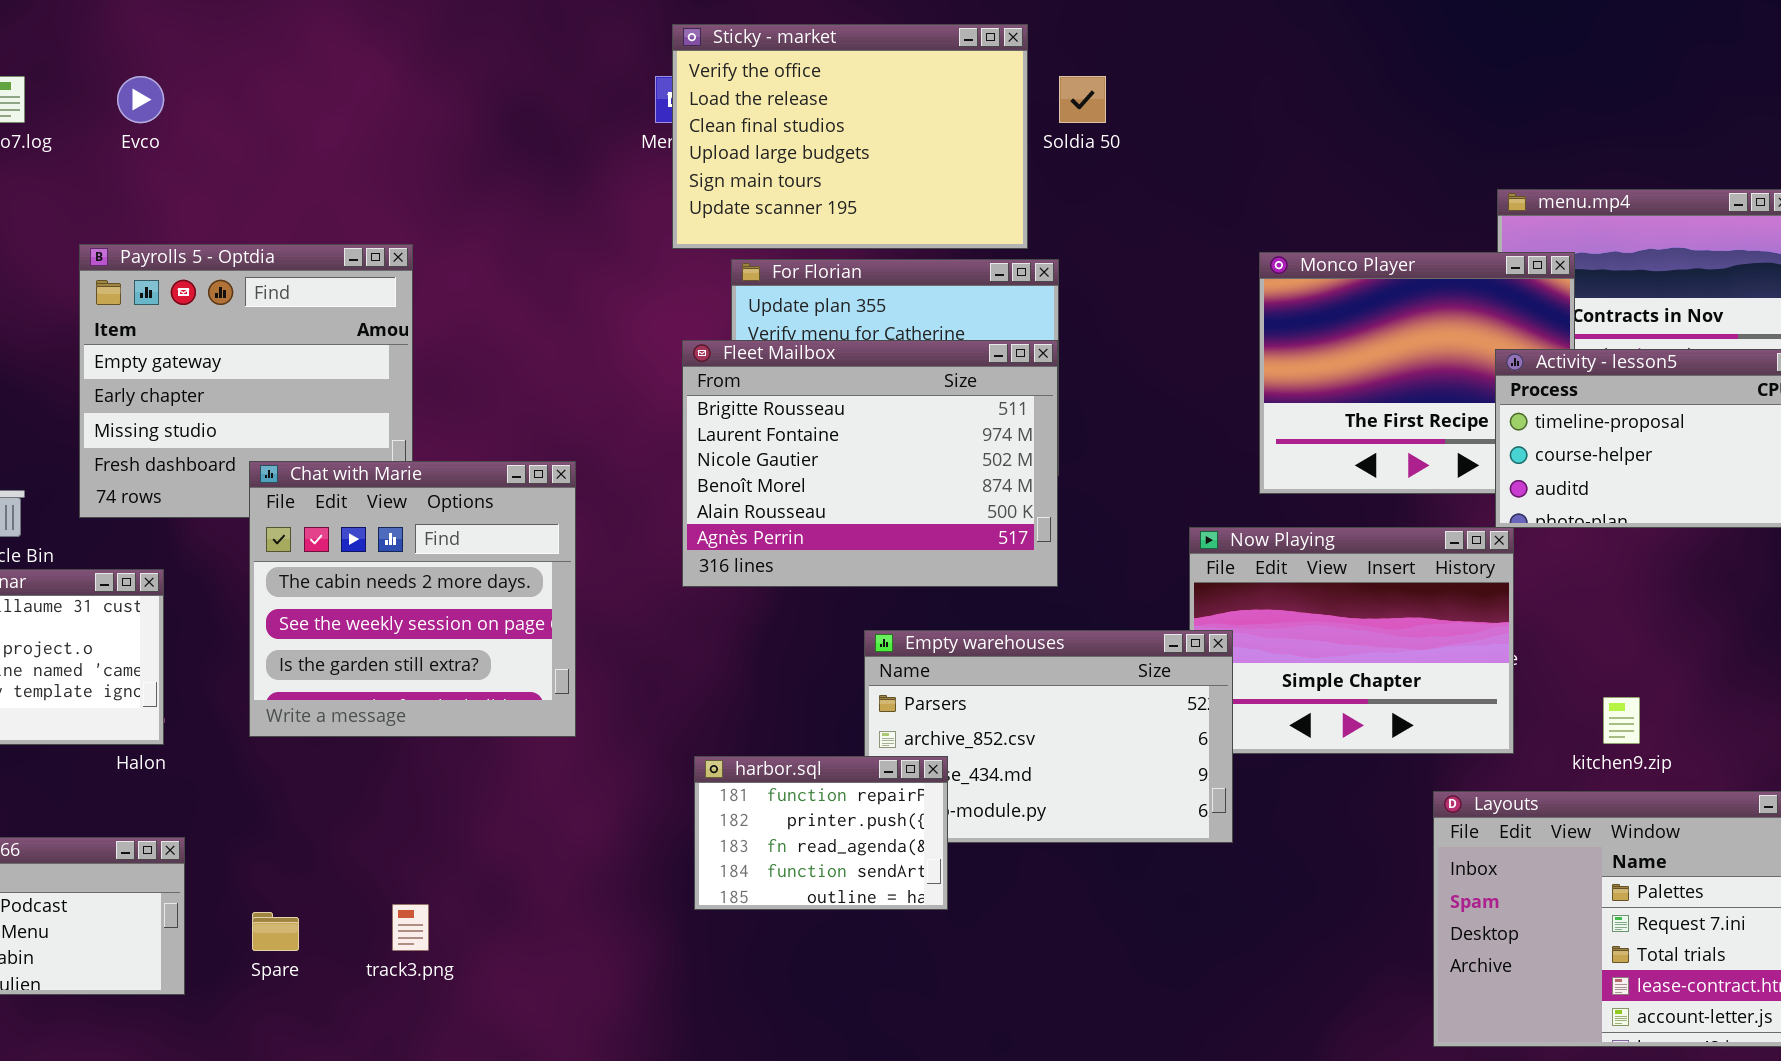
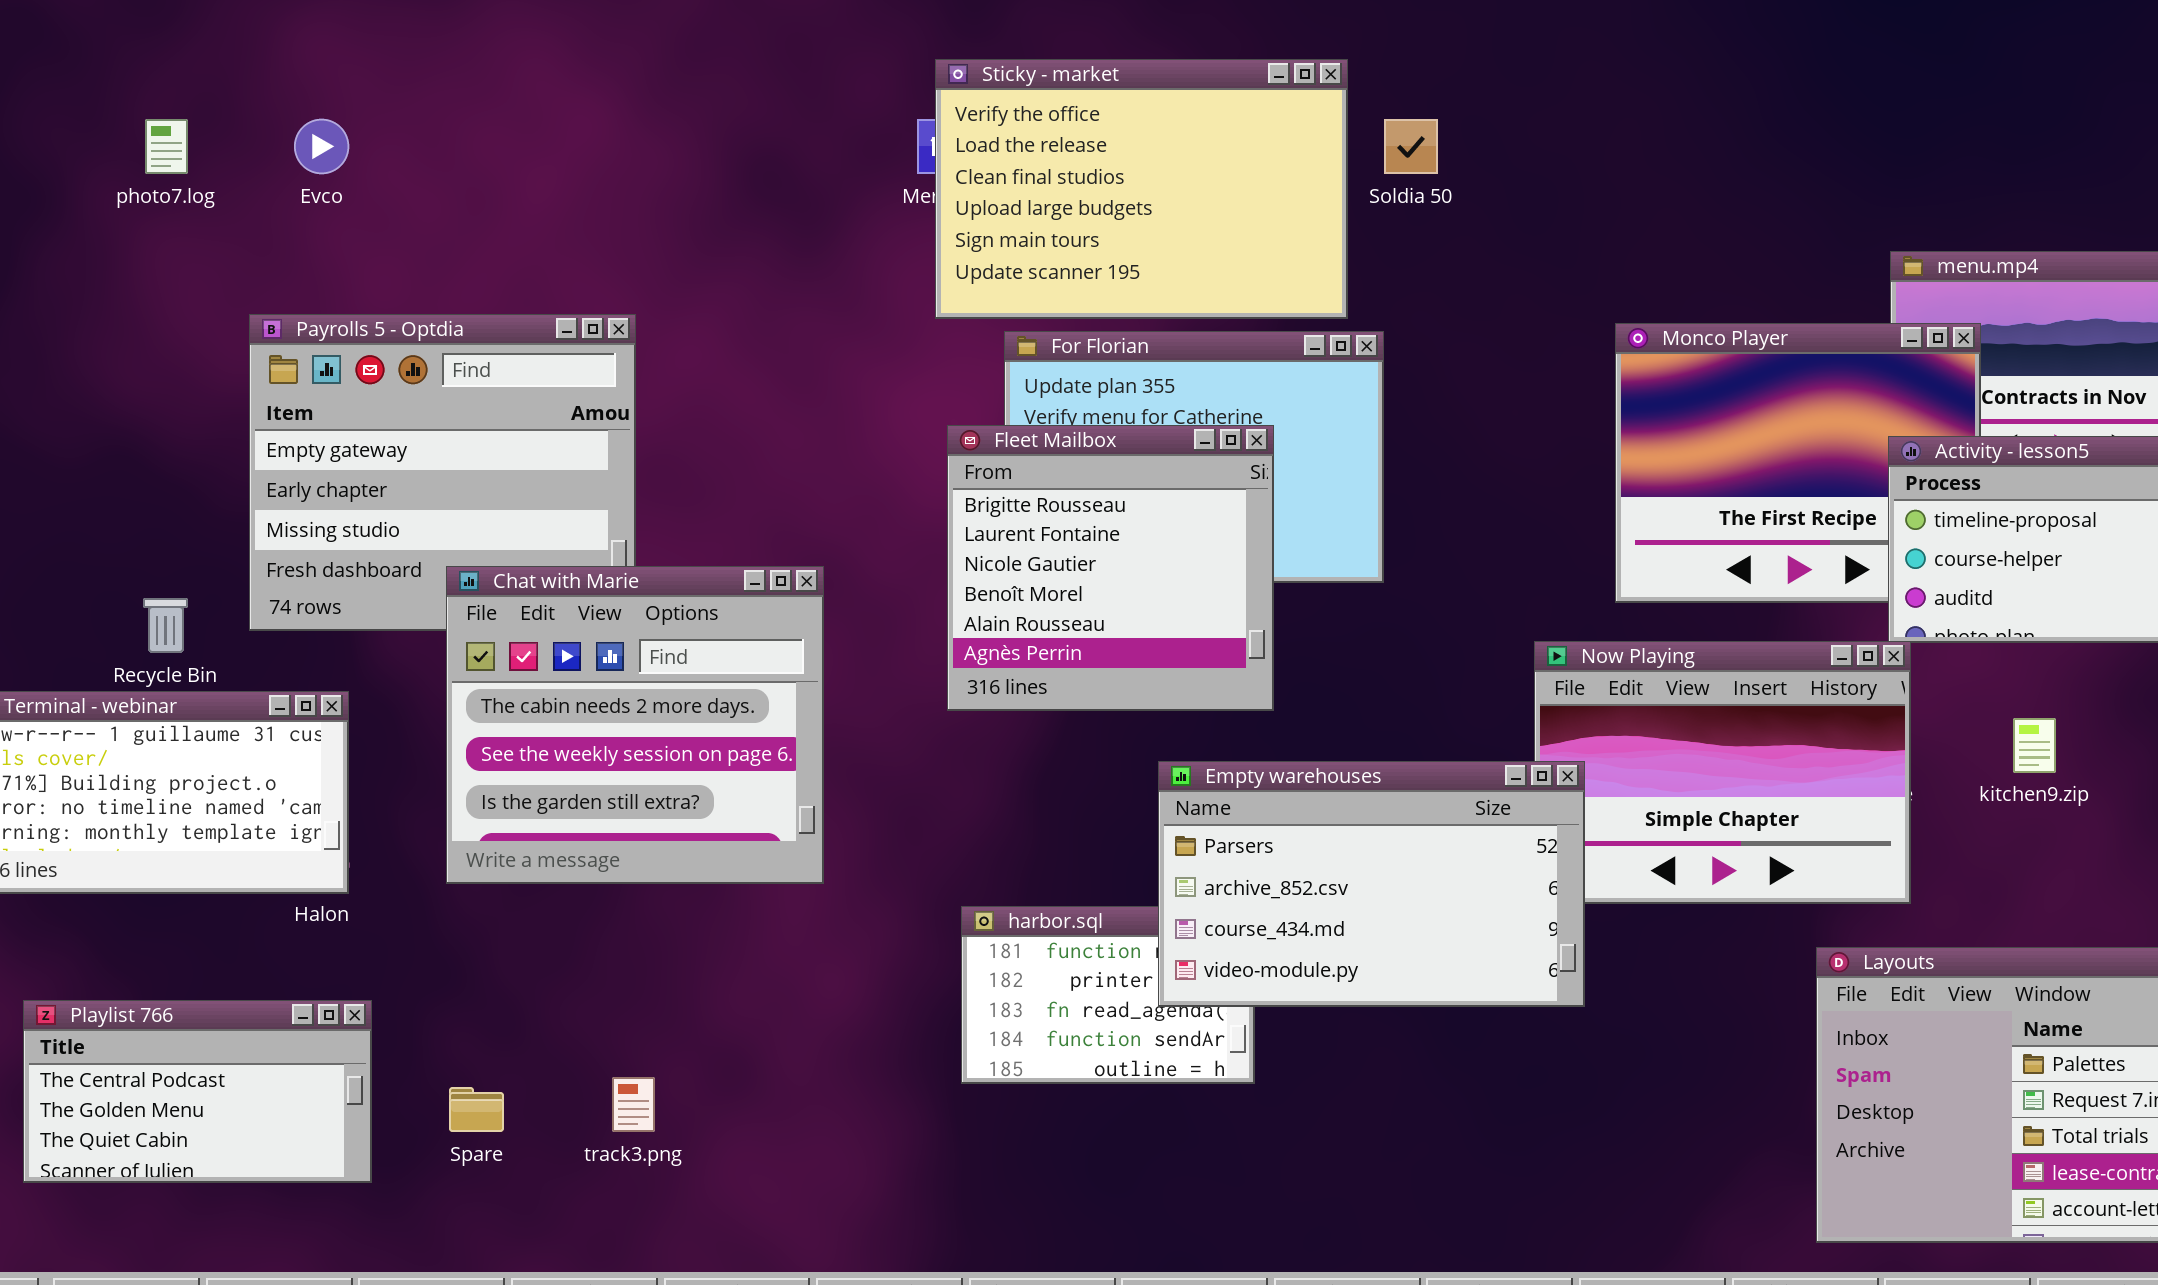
Fleet Mailbox: [682,340,1058,587] -> [947,425,1274,711], resized
Empty warehouses: [864,630,1233,843] -> [1158,761,1585,1007], raised
kitchen9.zip: [1603,697,1640,744] -> [2013,718,2056,773], moved

